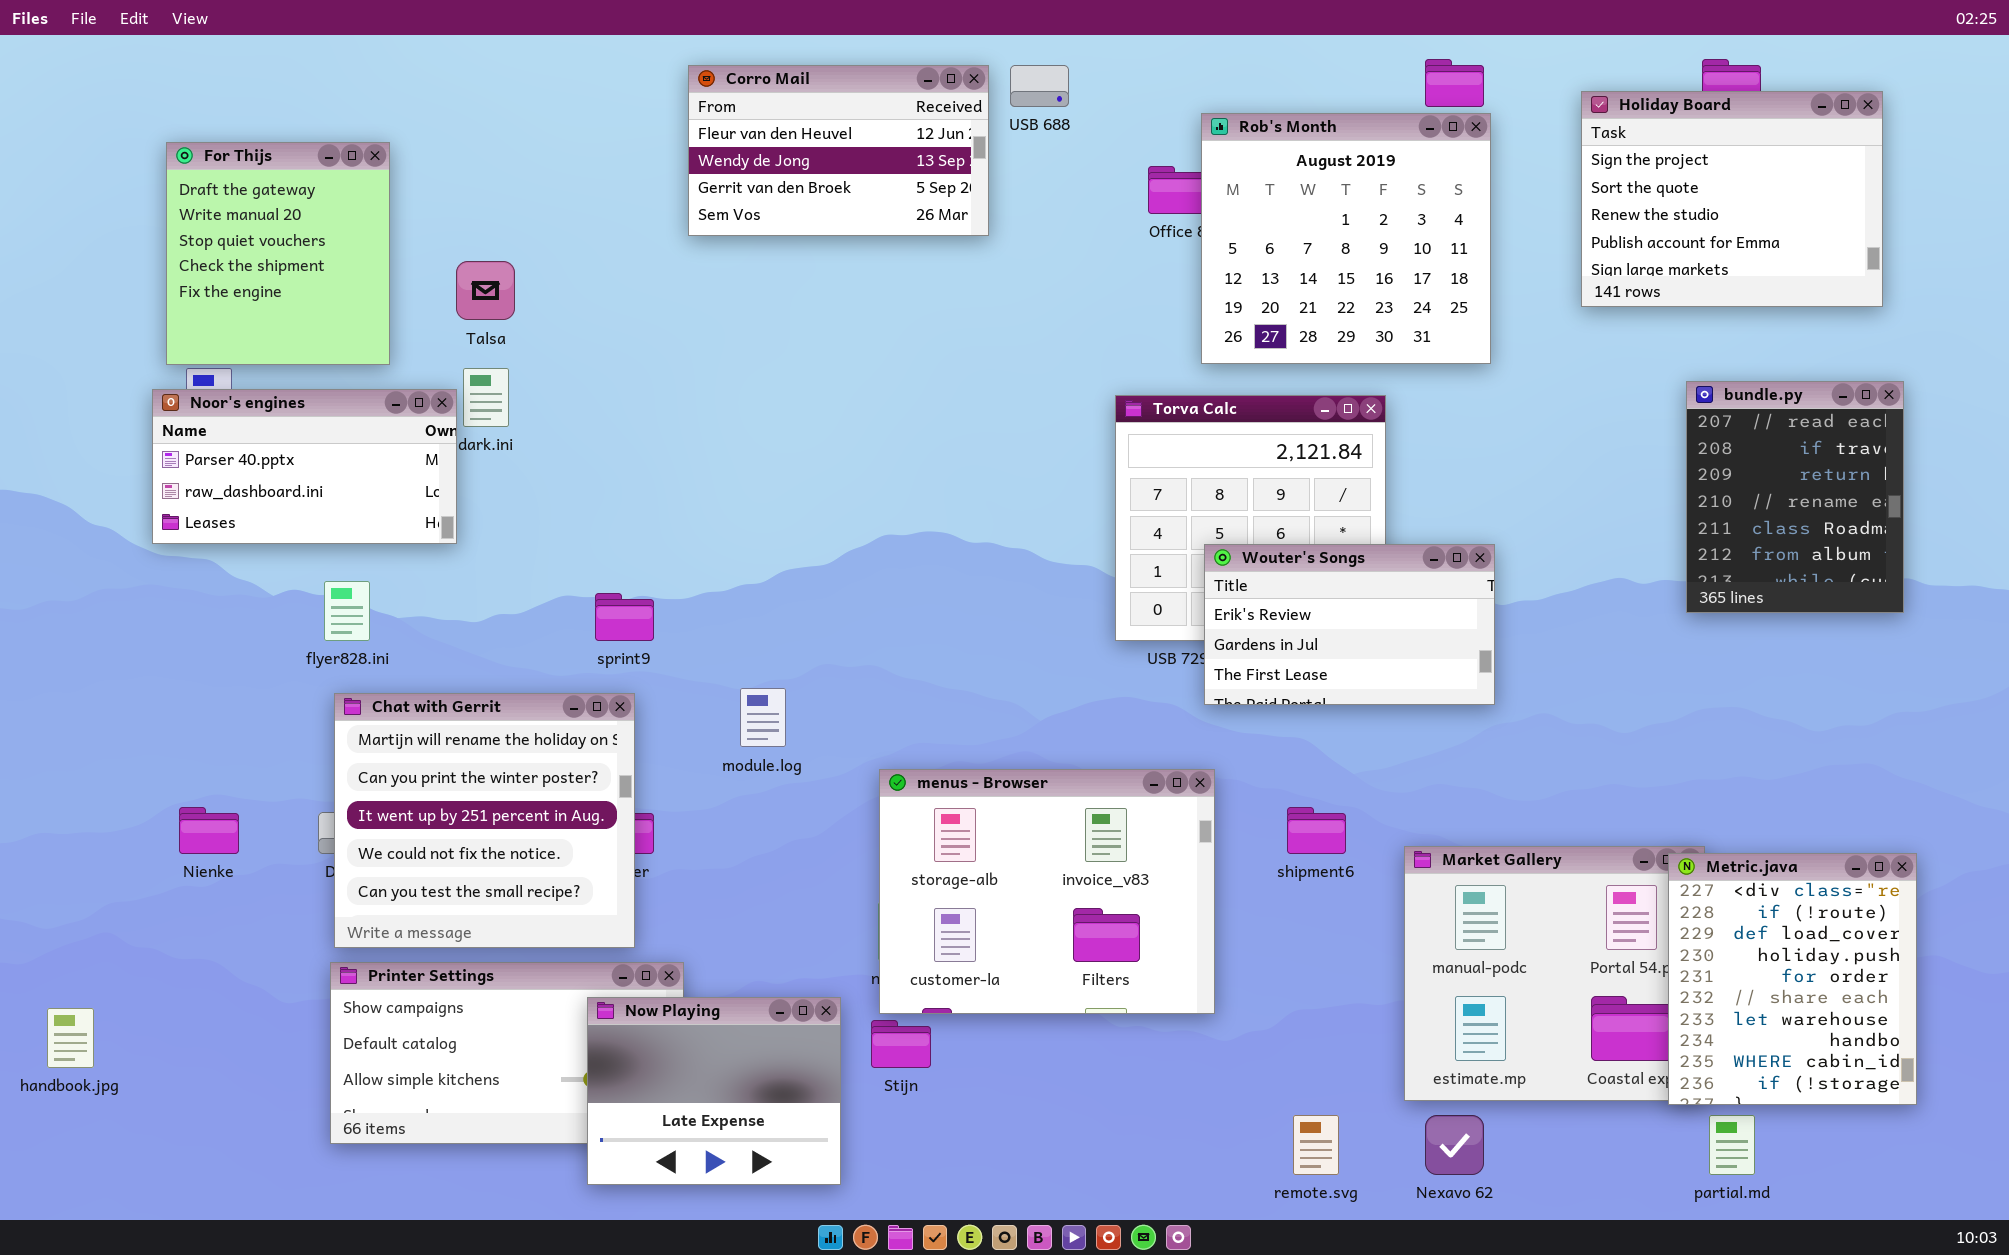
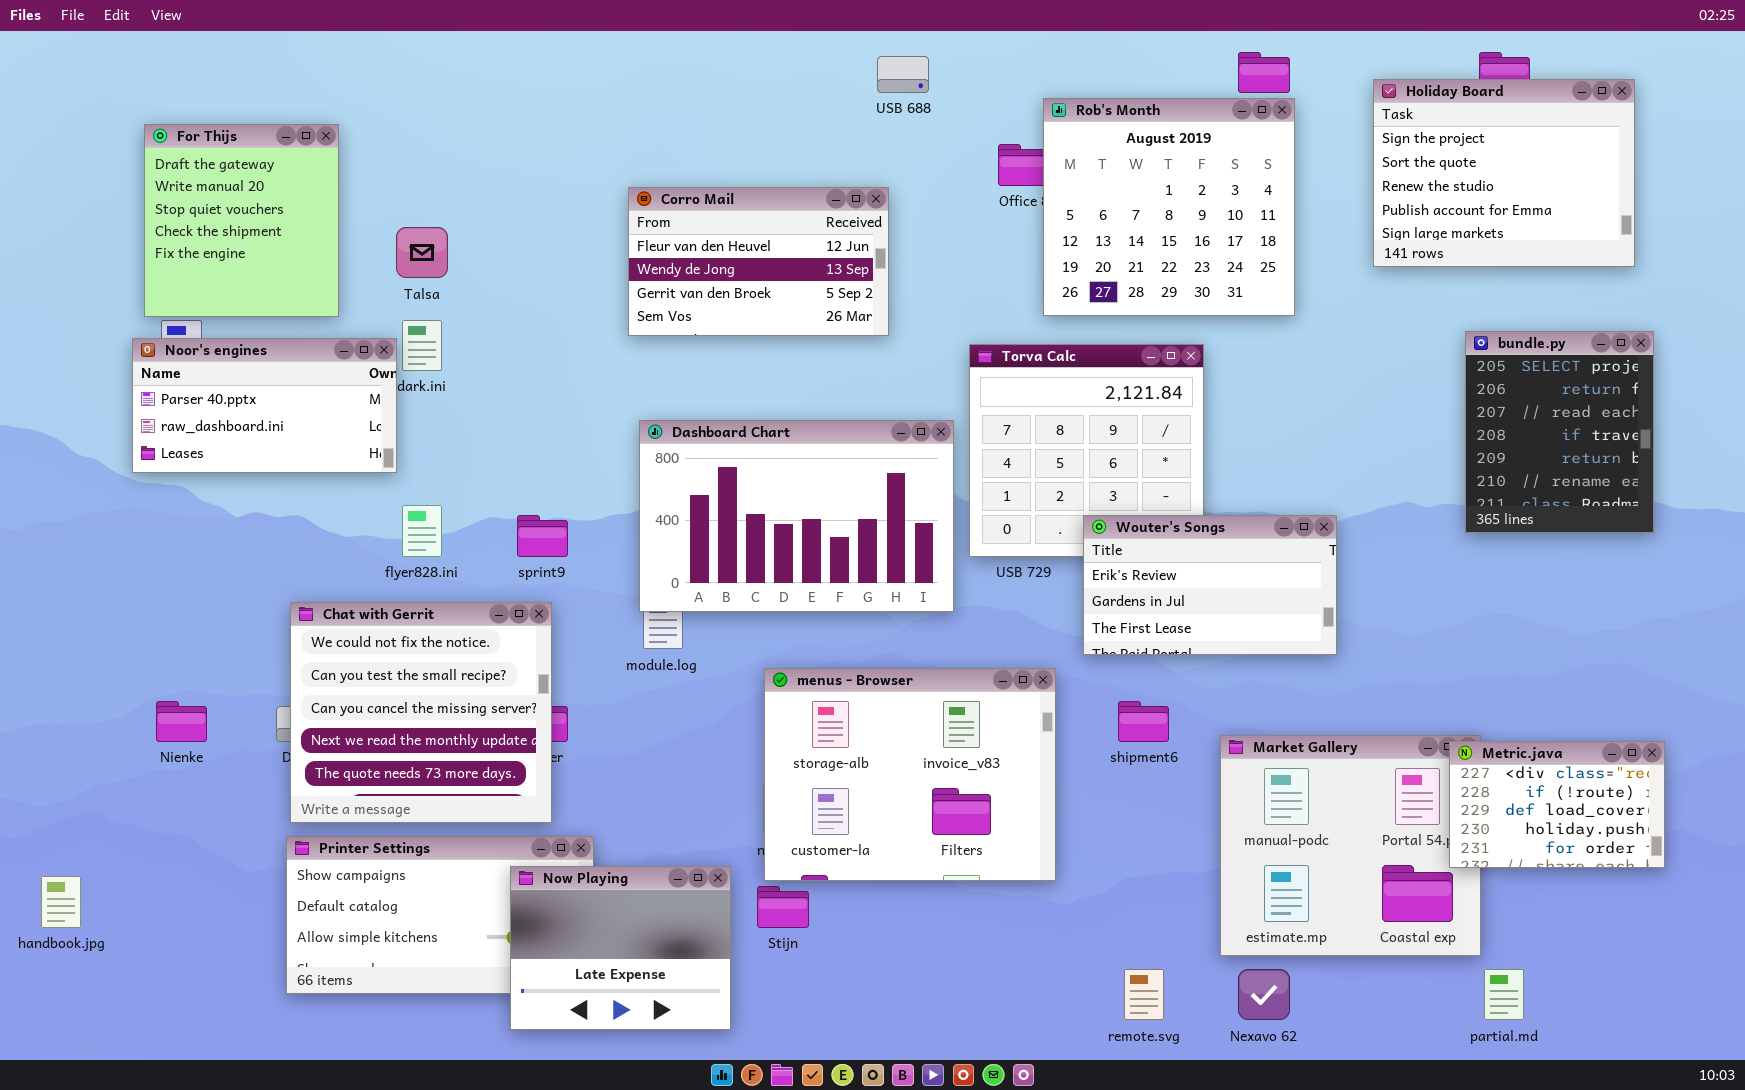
Corro Mail: [688,65,989,236] -> [628,187,889,336], moved
bundle.py: [1686,381,1904,613] -> [1465,331,1654,533], scrolled up 2 rows
Dashboard Chart: none -> [639,420,954,612], opened
Wouter's Songs: [1204,544,1495,705] -> [1083,515,1337,655], moved
flyer828.ini: [324,581,370,641] -> [402,505,442,557], moved
Chat with Gerrit: [334,693,635,948] -> [290,602,552,823], scrolled down 3 rows
Metric.java: [1668,853,1917,1105] -> [1449,741,1665,868], resized

